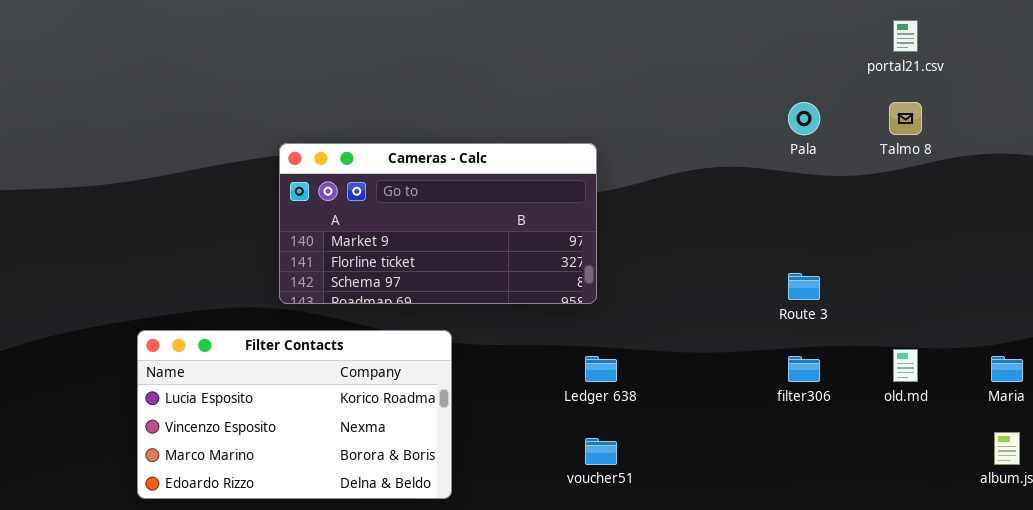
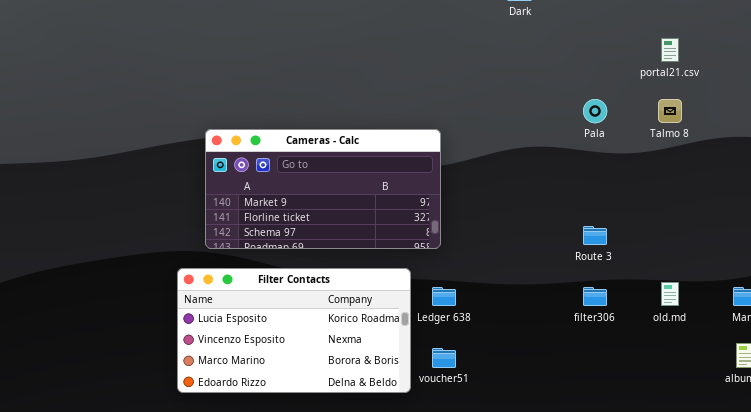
Filter Contacts: [137,330,452,499] -> [177,268,411,393], moved

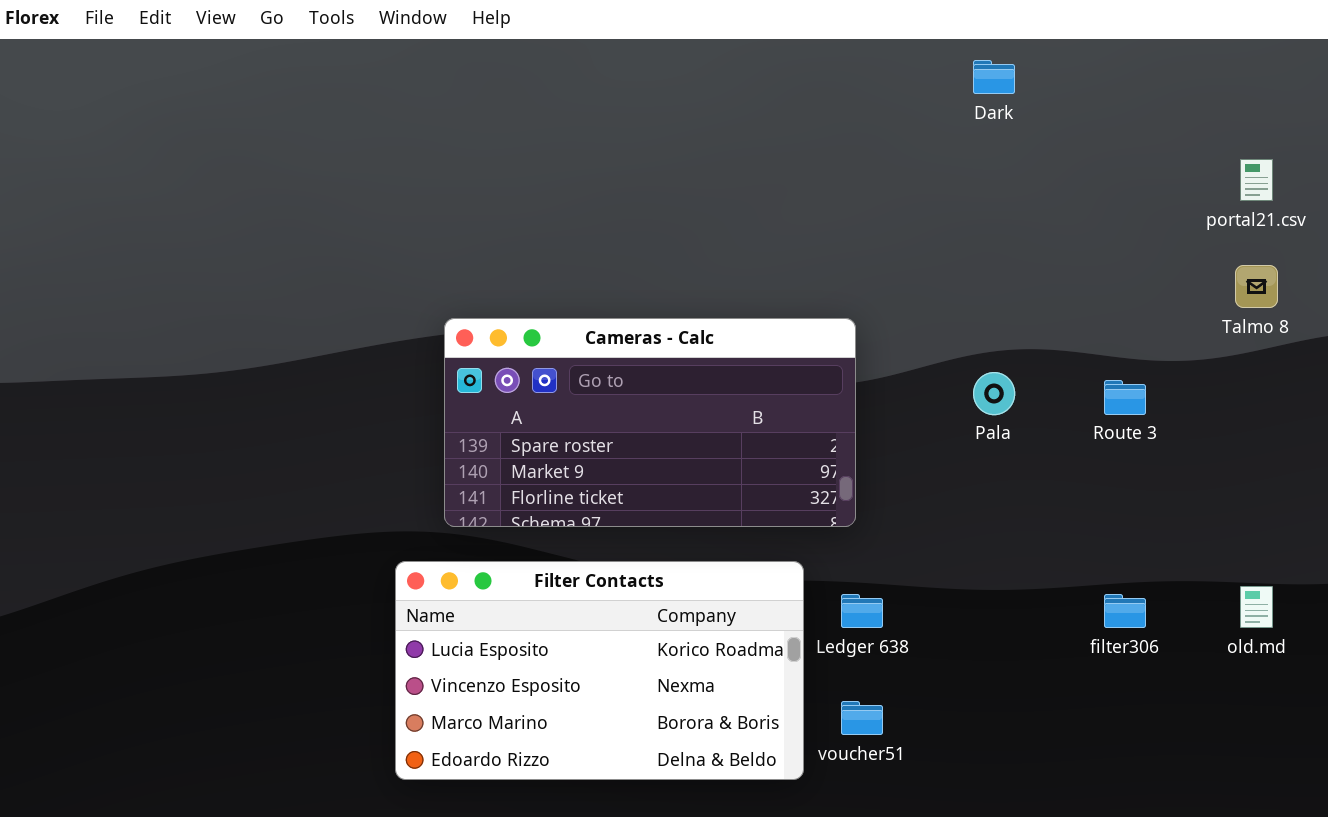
Pala: [583,99,607,123] -> [973,372,1015,415], moved
Cameras - Calc: [205,129,441,249] -> [444,318,856,527], scrolled up 1 row
Route 3: [583,226,607,245] -> [1104,380,1146,415], moved

